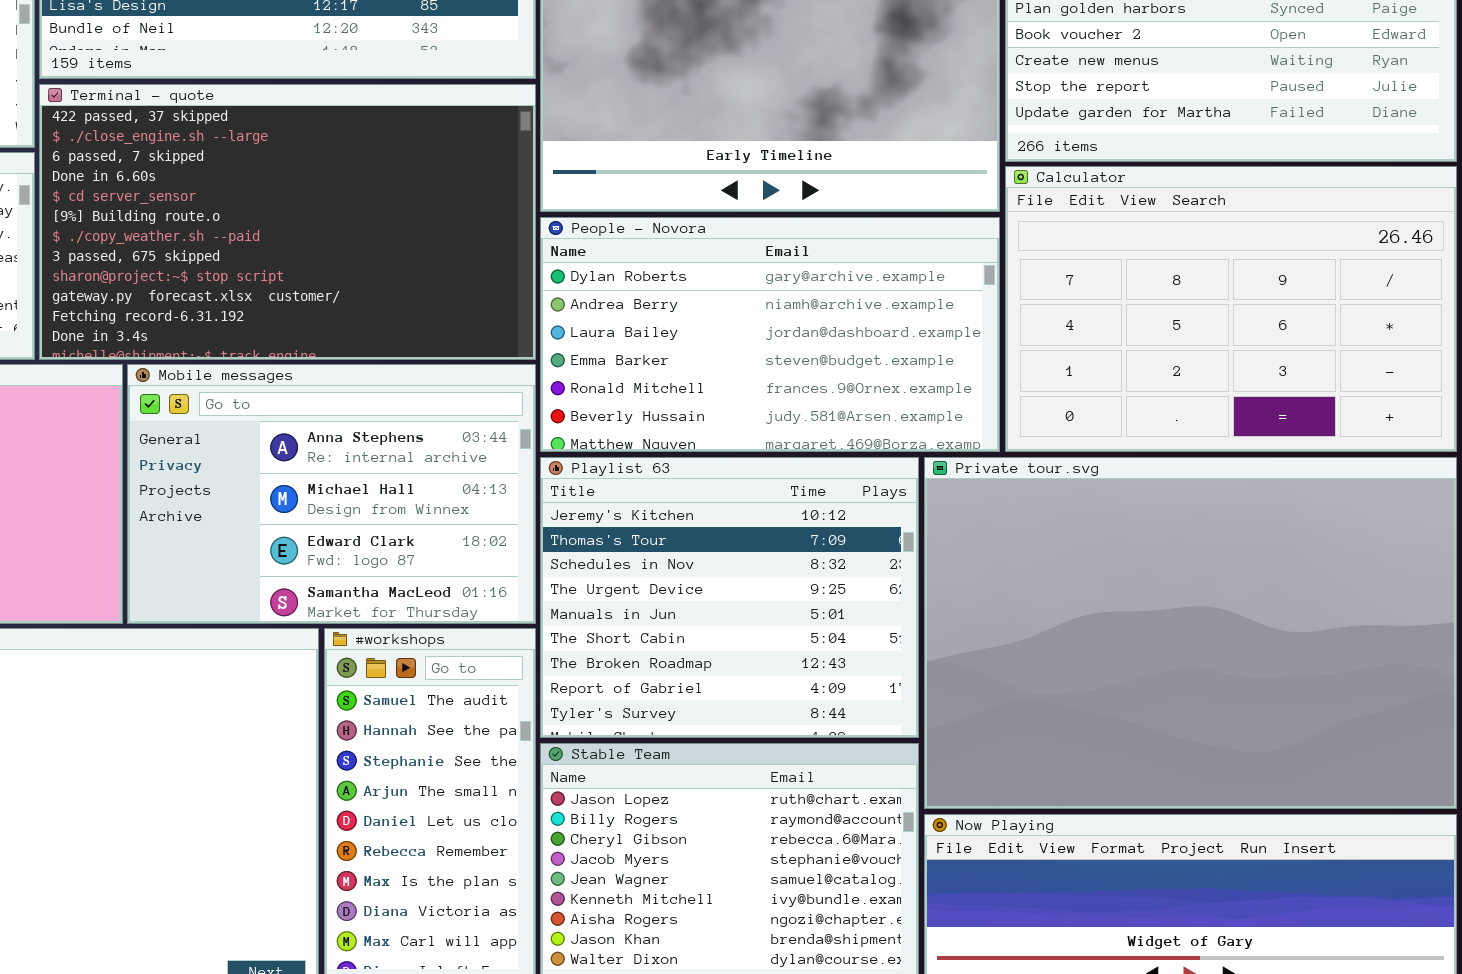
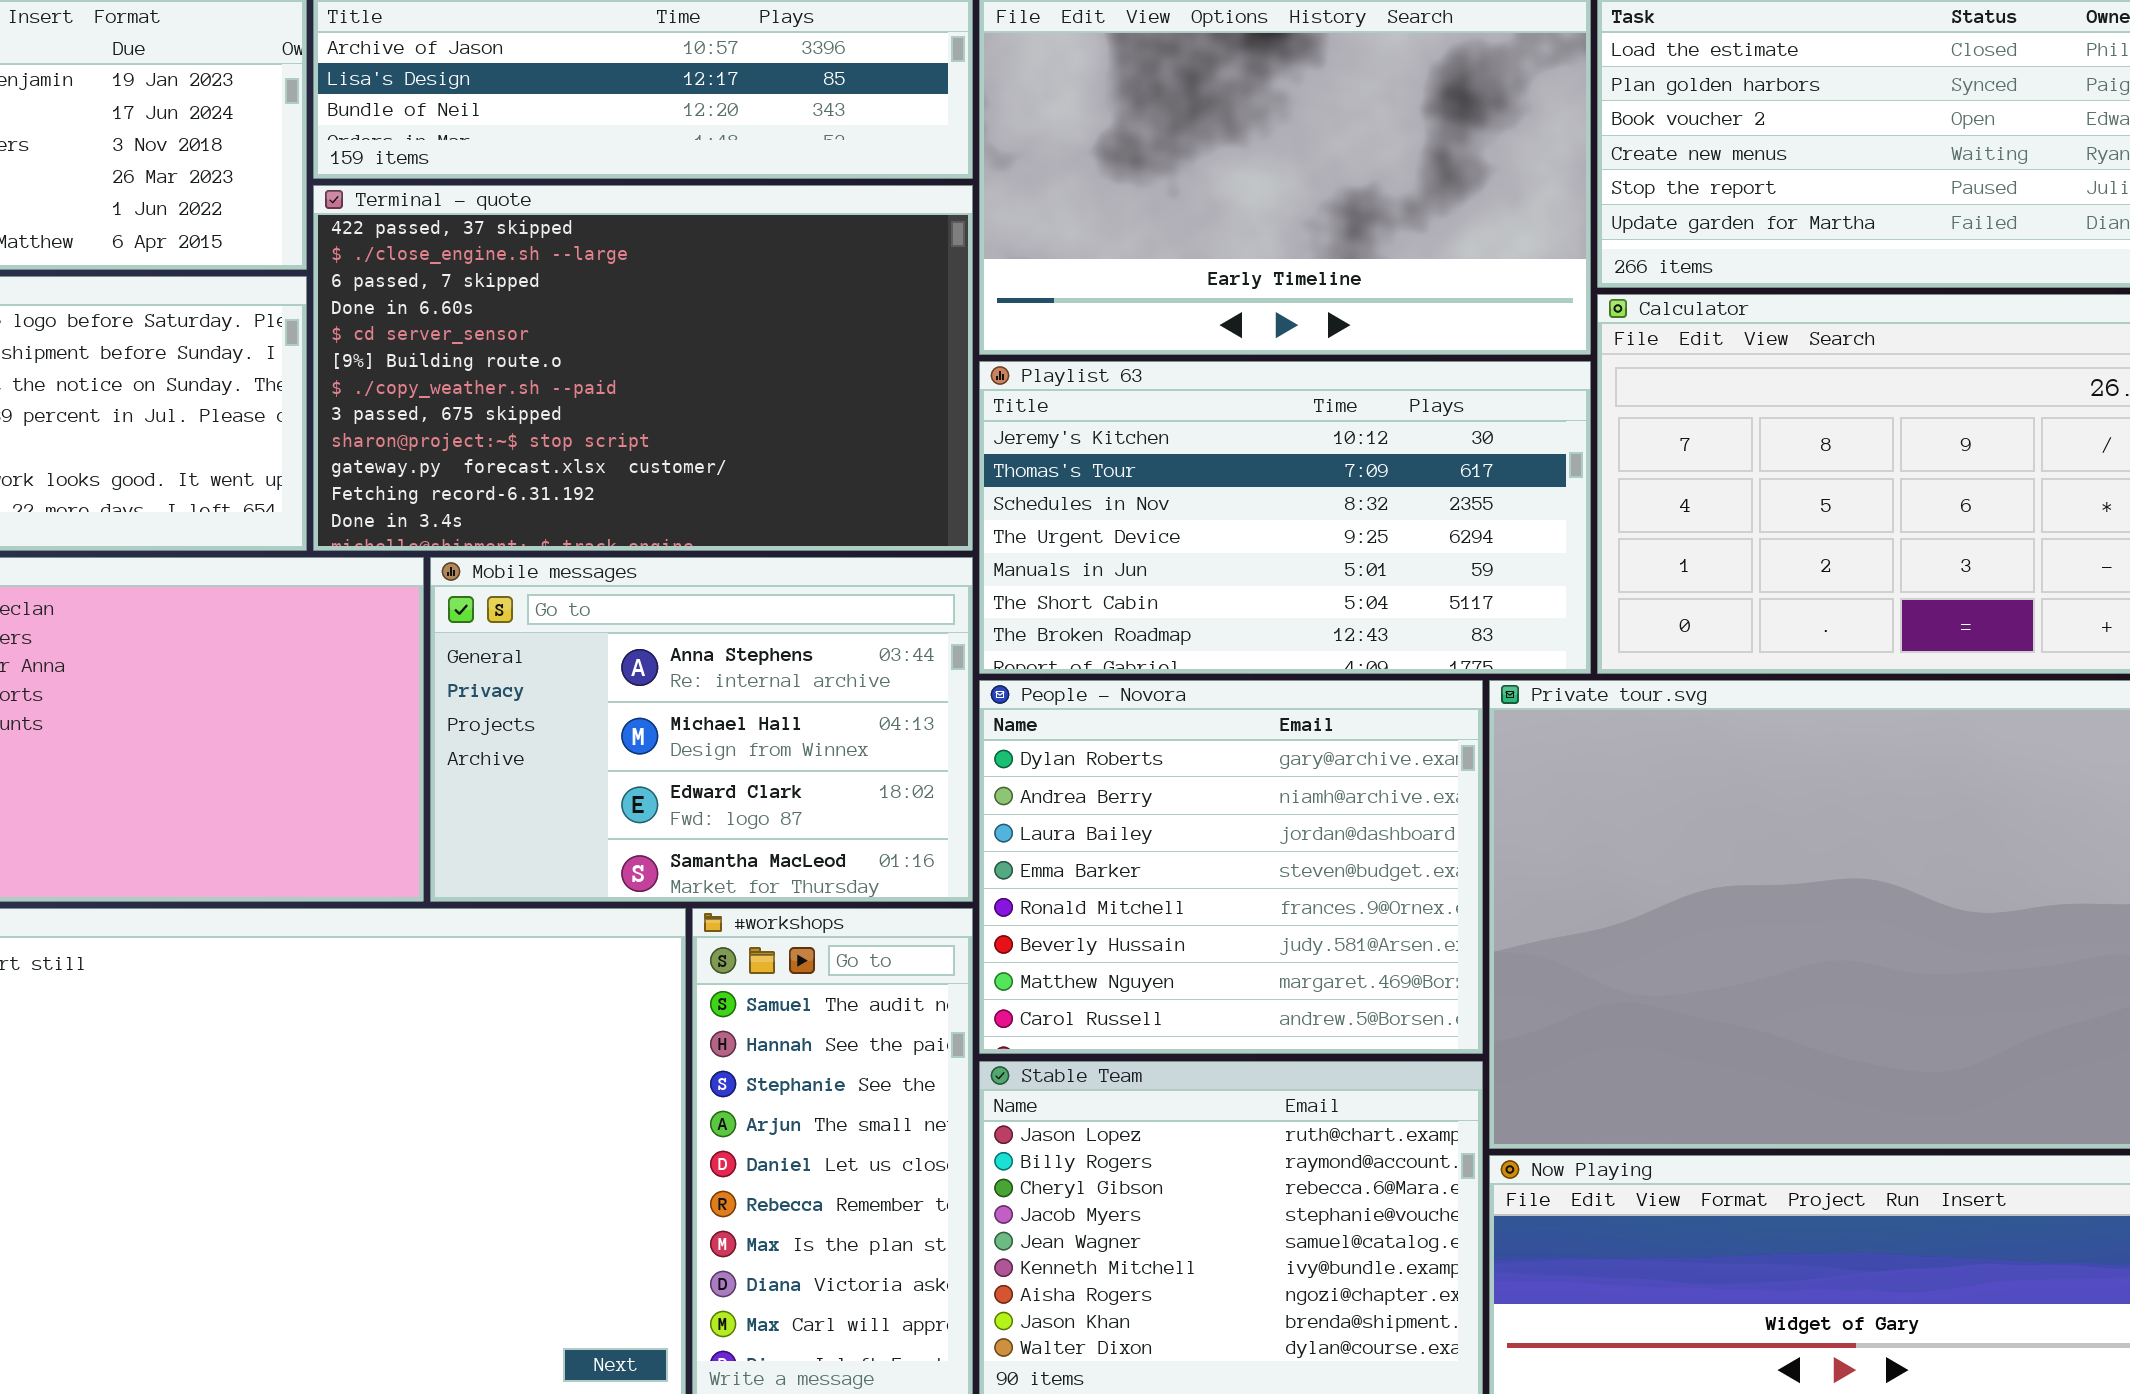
People - Novora: [540,217,1000,452] -> [979,680,1483,1054], moved, resized
Playlist 63: [540,457,919,738] -> [979,361,1591,674], moved, resized

